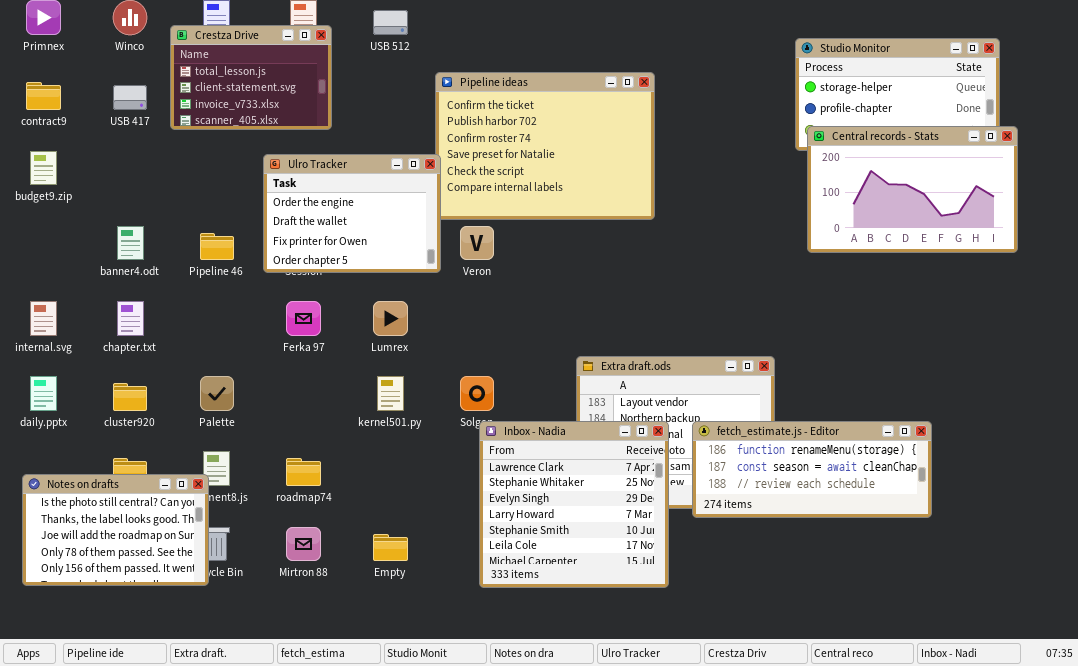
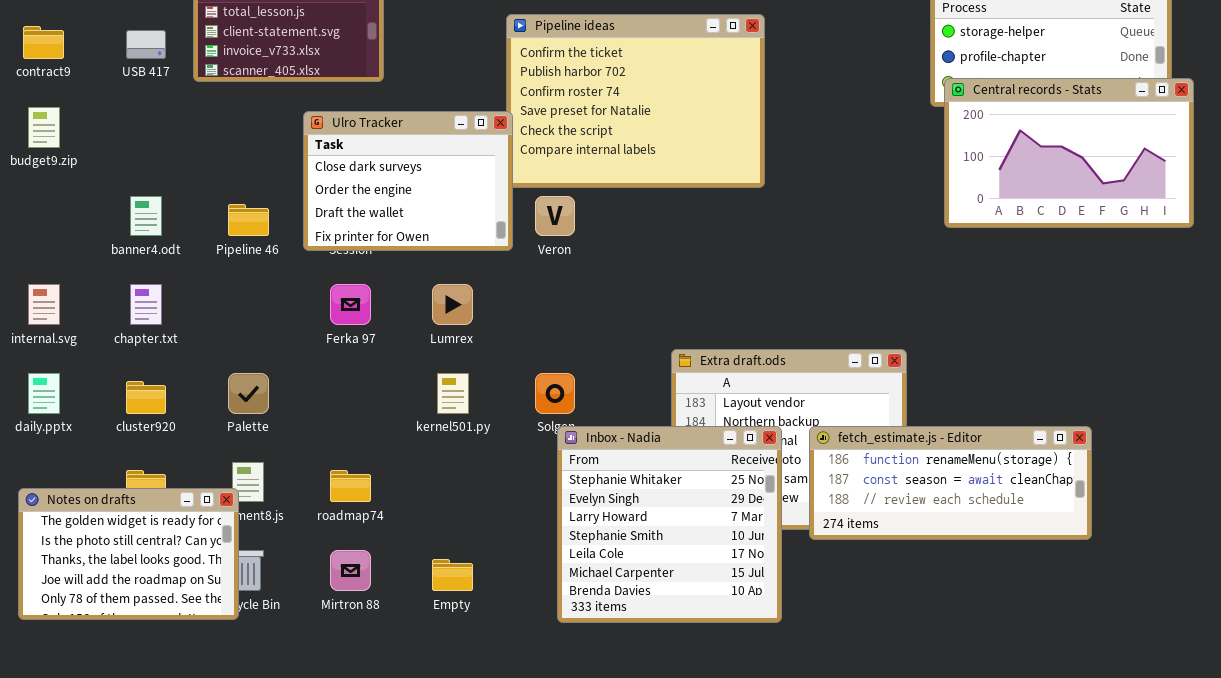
Ulro Tracker: [263,154,441,273] -> [303,111,513,251], scrolled up 1 row
Inbox - Nadia: [479,421,669,588] -> [557,426,782,623], scrolled down 1 row
Notes on drafts: [22,474,209,586] -> [18,488,239,620], scrolled up 1 row

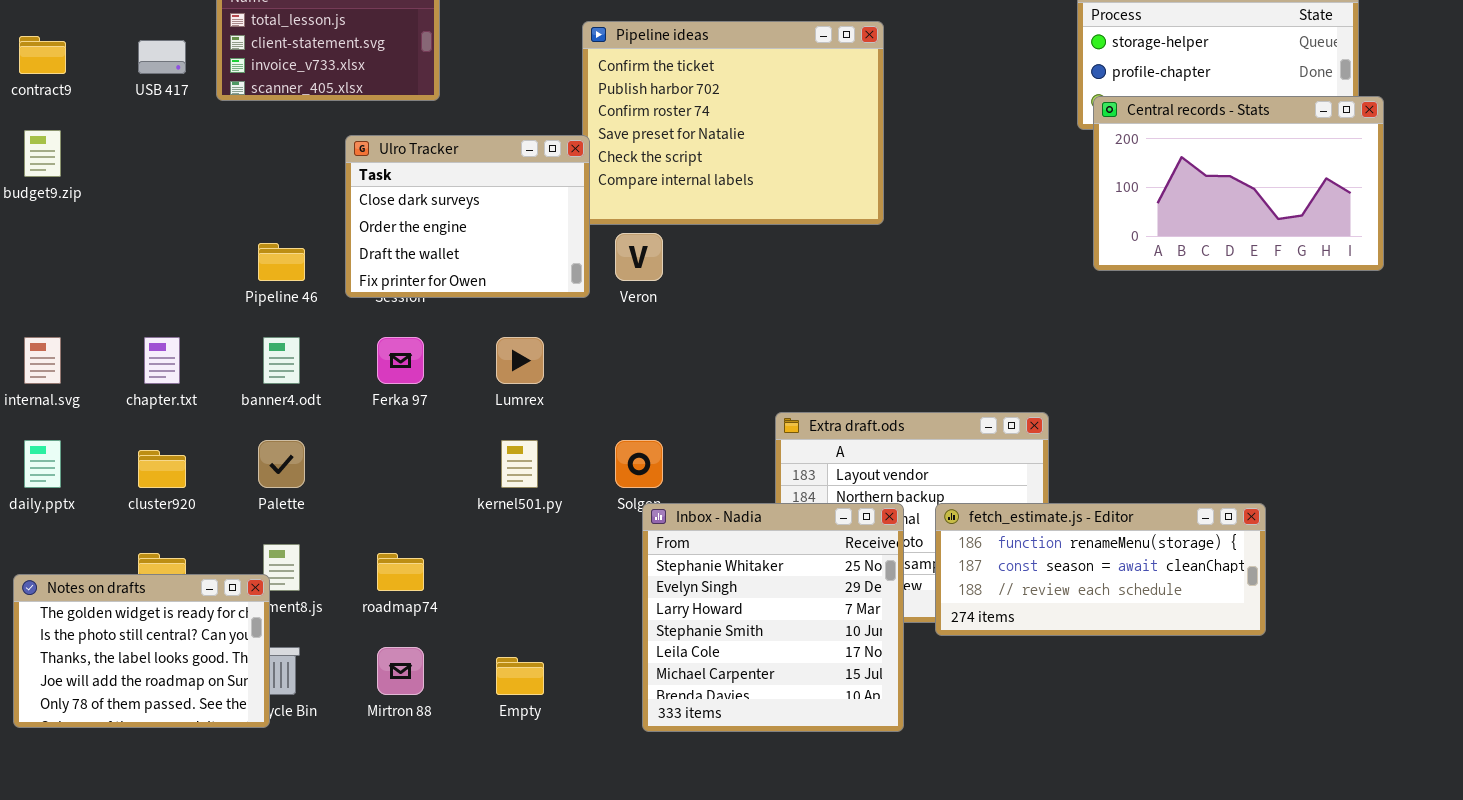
banner4.odt: [130,196,162,236] -> [263,337,300,384], moved

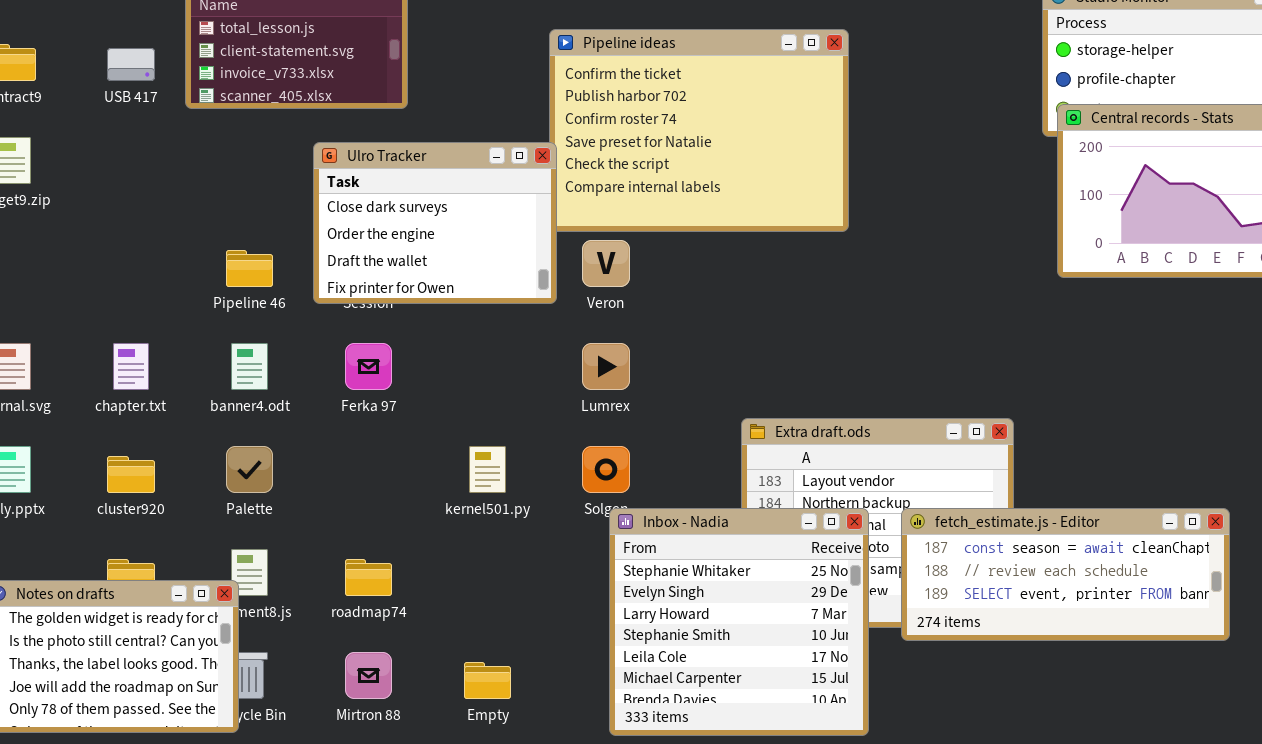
Lumrex: [496,337,544,384] -> [582,343,630,390], moved
fetch_estimate.js - Editor: [935,503,1266,636] -> [901,508,1230,641], scrolled down 1 row

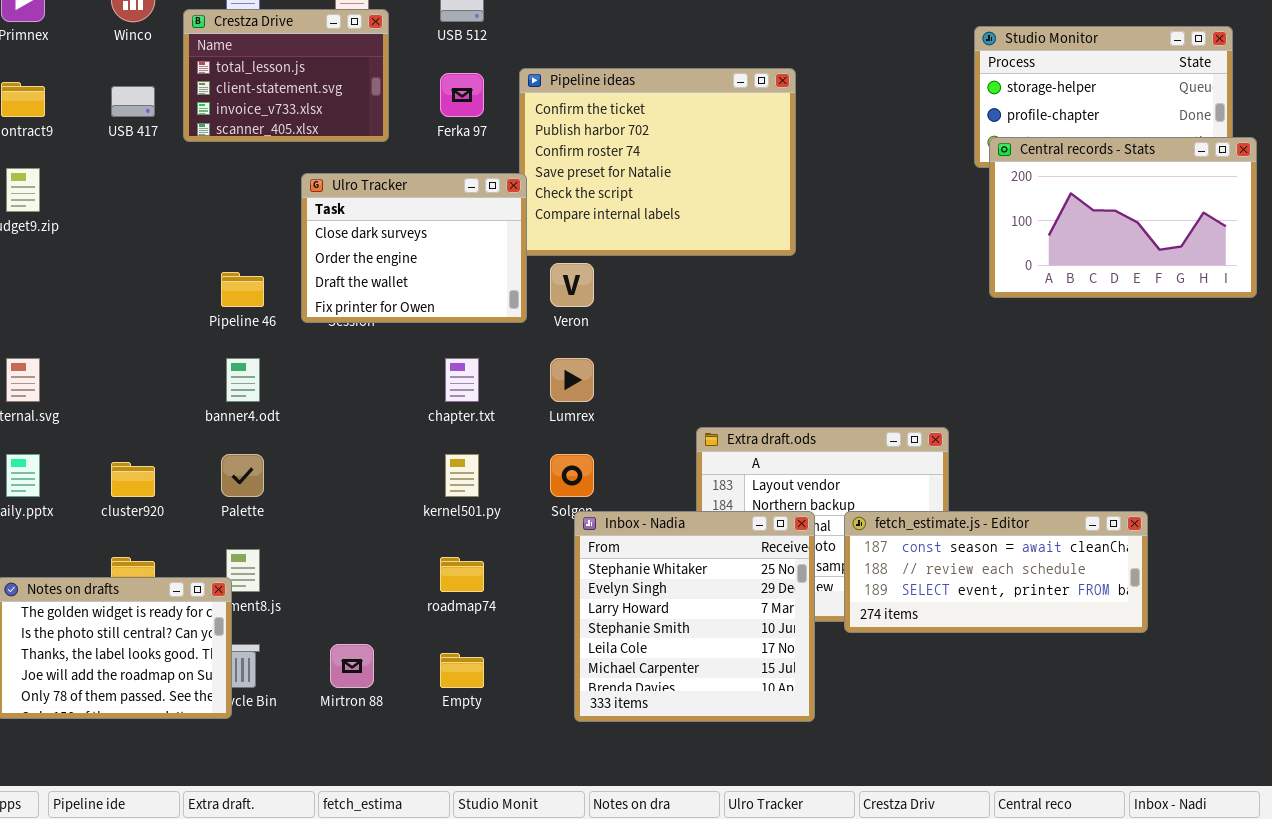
chapter.txt: [113,343,149,390] -> [445,358,479,402], moved
Ferka 97: [345,343,392,390] -> [440,73,484,117], moved
roadmap74: [345,559,392,596] -> [440,557,484,592], moved

